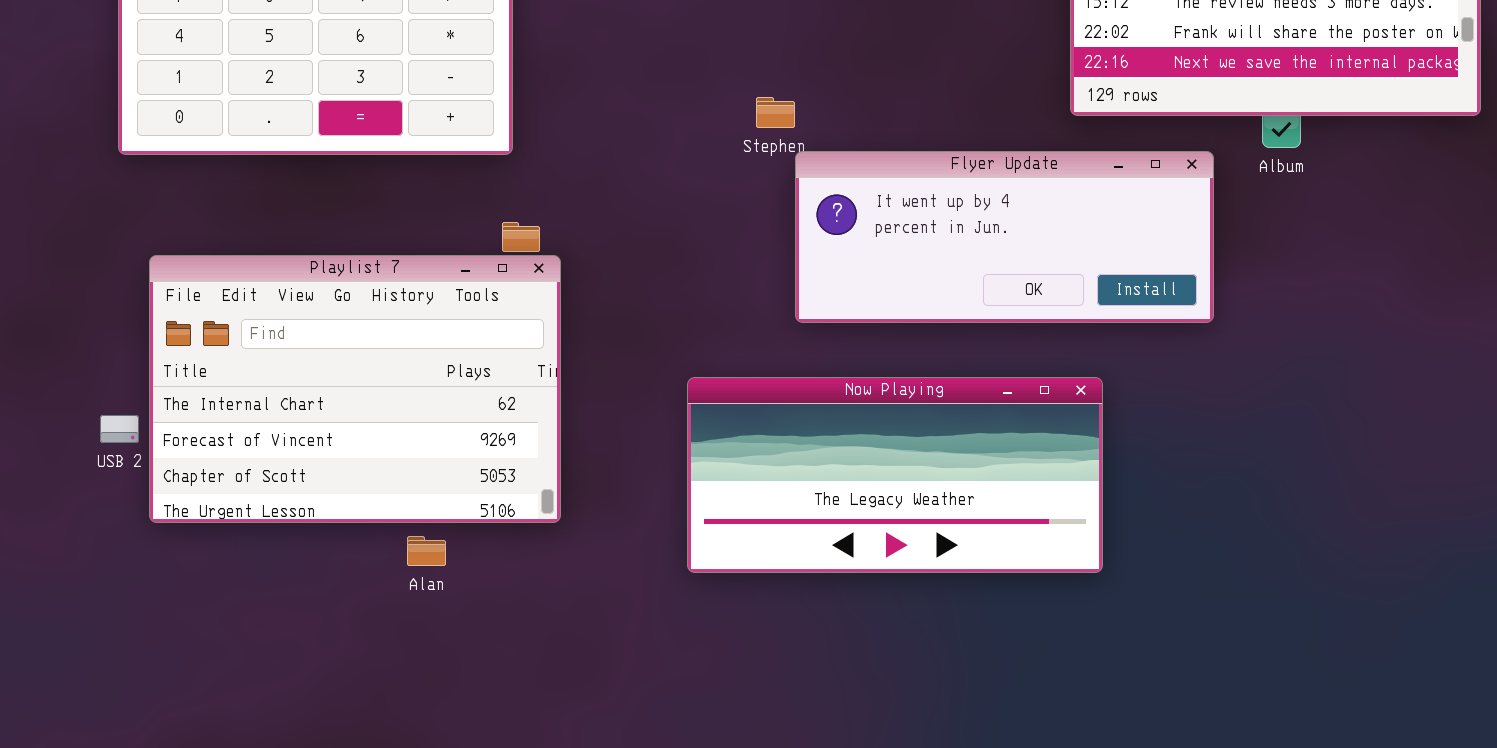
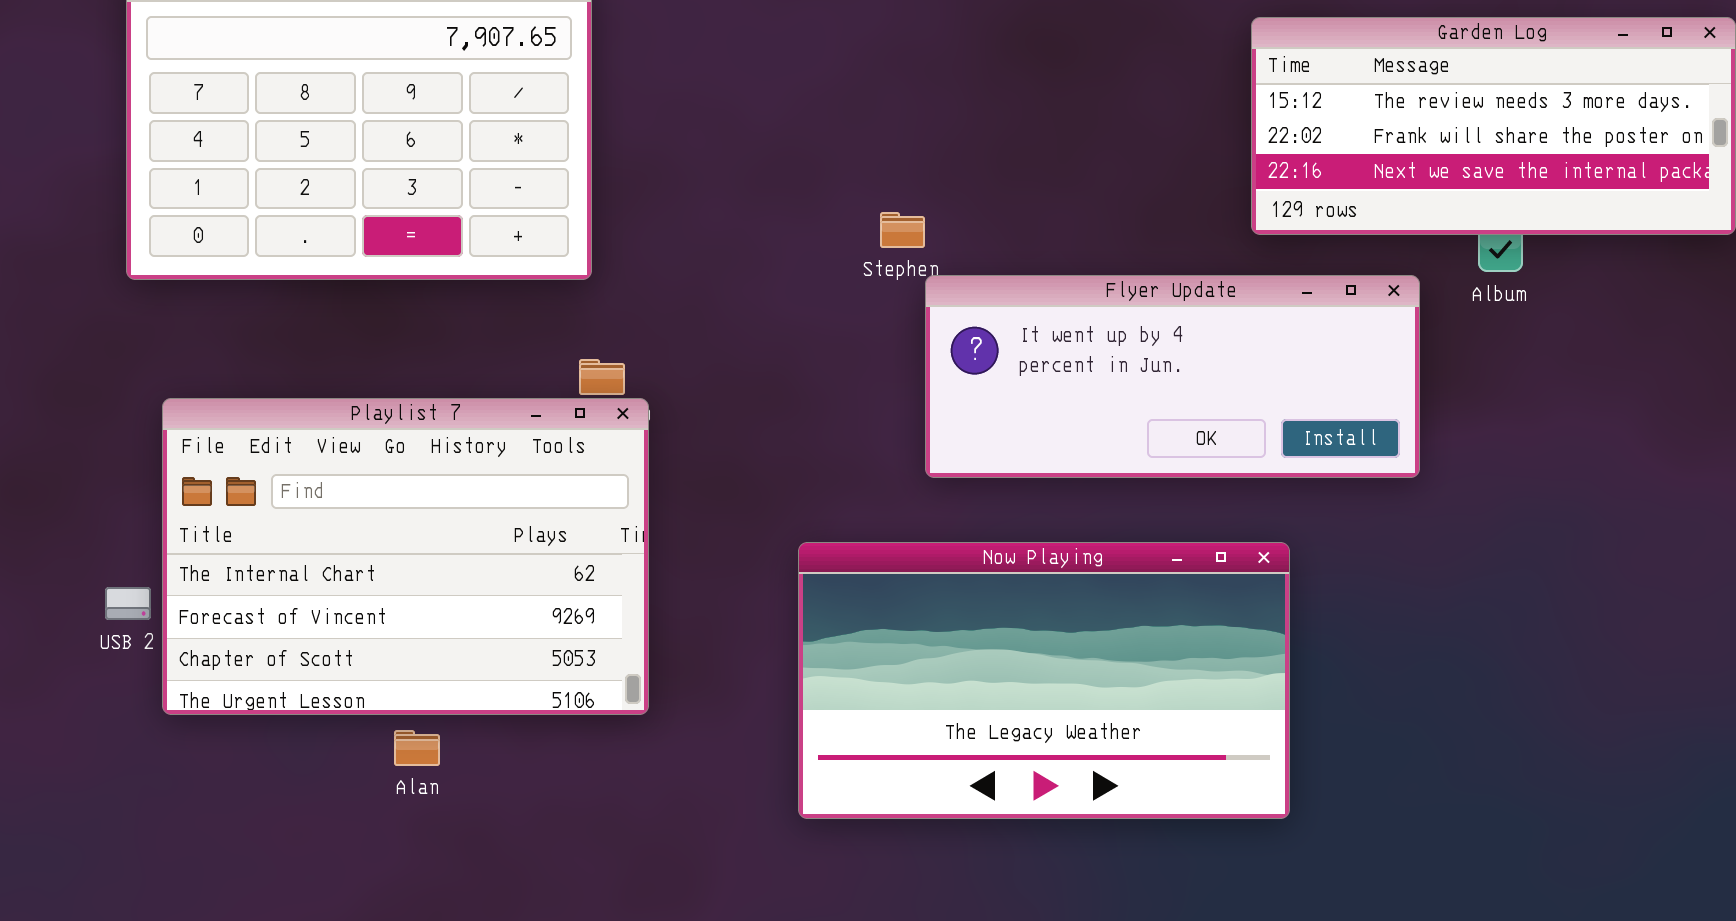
Now Playing: [687,377,1103,573] -> [798,542,1290,819], resized
Alan: [407,536,446,566] -> [394,730,440,766], moved

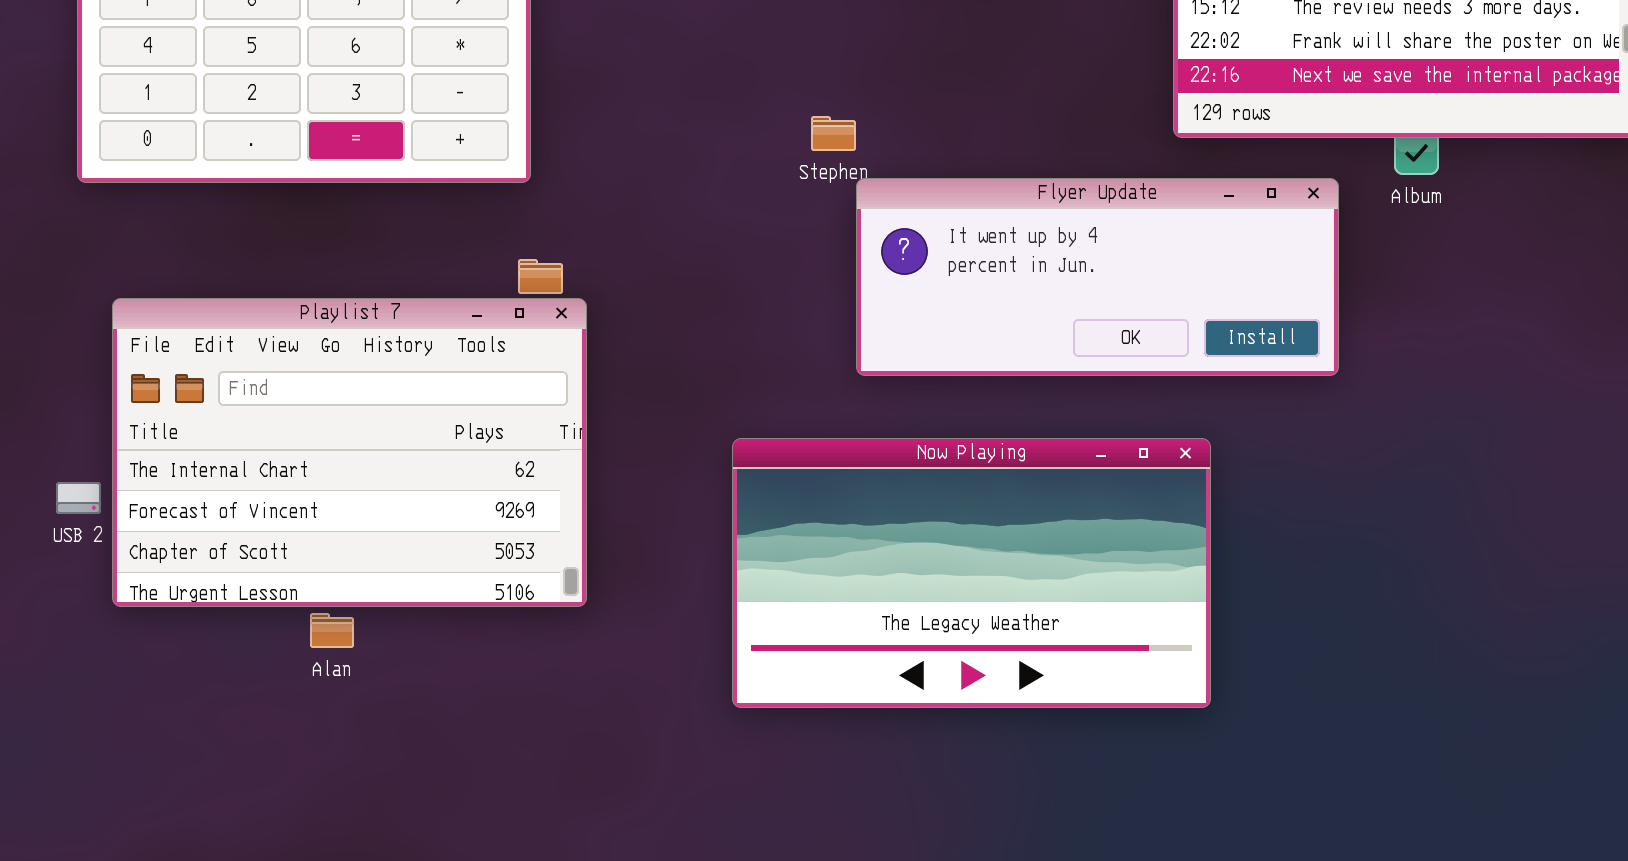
Alan: [394,730,440,766] -> [310,613,354,648], moved

